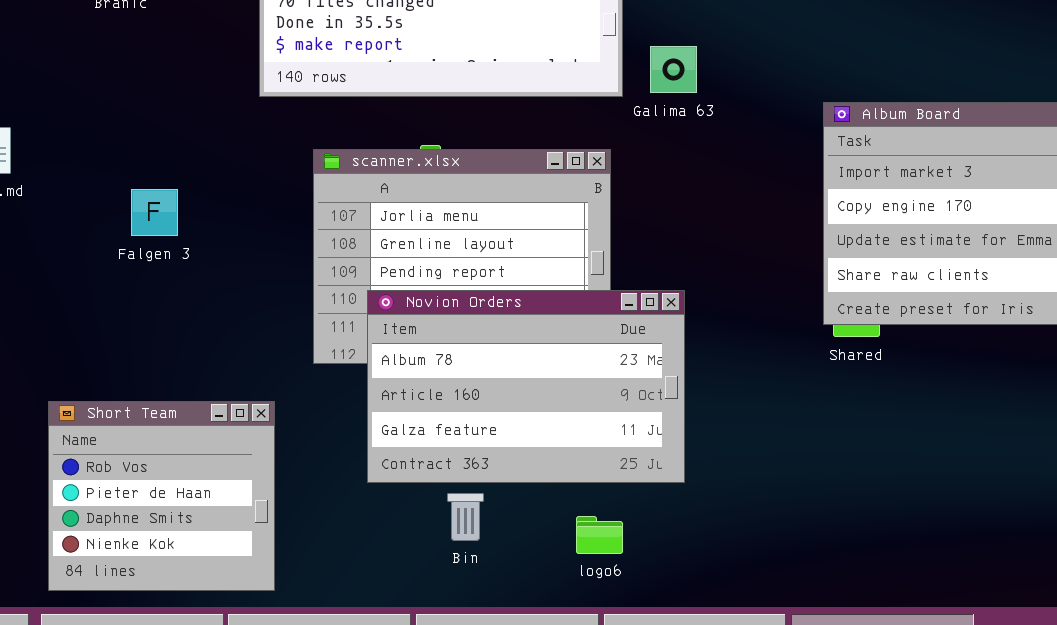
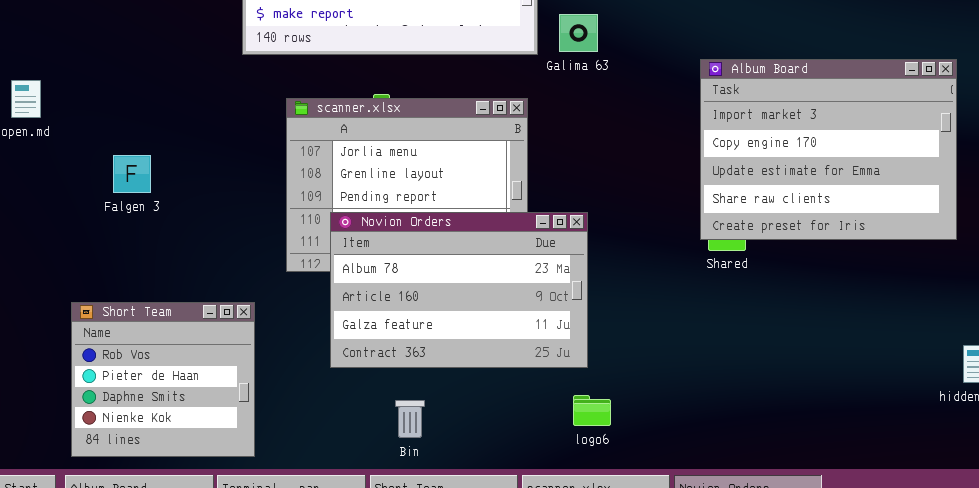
Falgen 3: [131,189,178,236] -> [113,155,151,193], moved
Bin: [447,493,484,541] -> [395,400,425,438], moved
logo6: [576,516,623,554] -> [573,395,611,426], moved

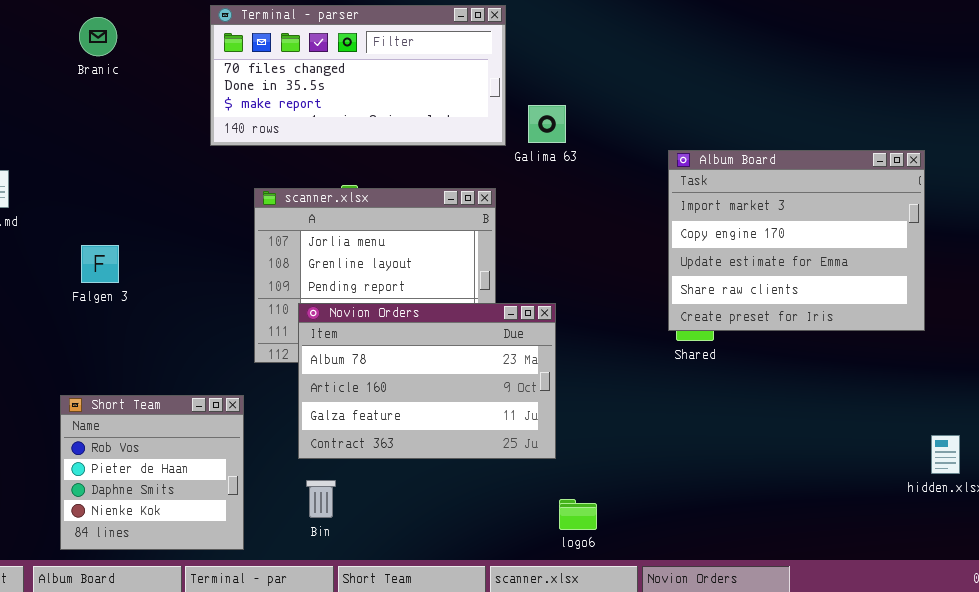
Short Team: [71,302,255,457] -> [60,395,244,550], moved
logo6: [573,395,611,426] -> [559,499,597,530], moved
Bin: [395,400,425,438] -> [306,480,336,518], moved

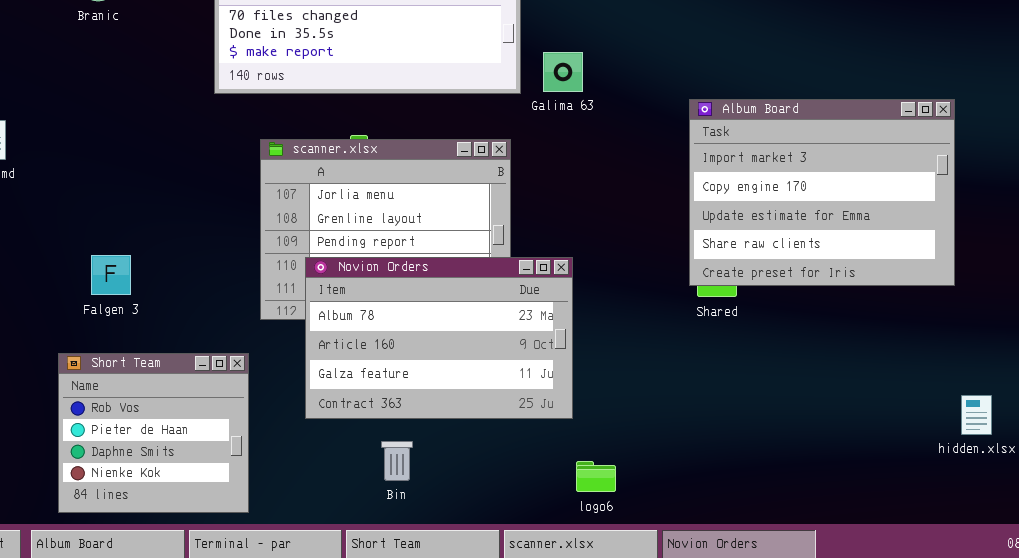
Falgen 3: [81,245,119,283] -> [91,255,131,295], moved
Bin: [306,480,336,518] -> [381,441,413,481], moved

